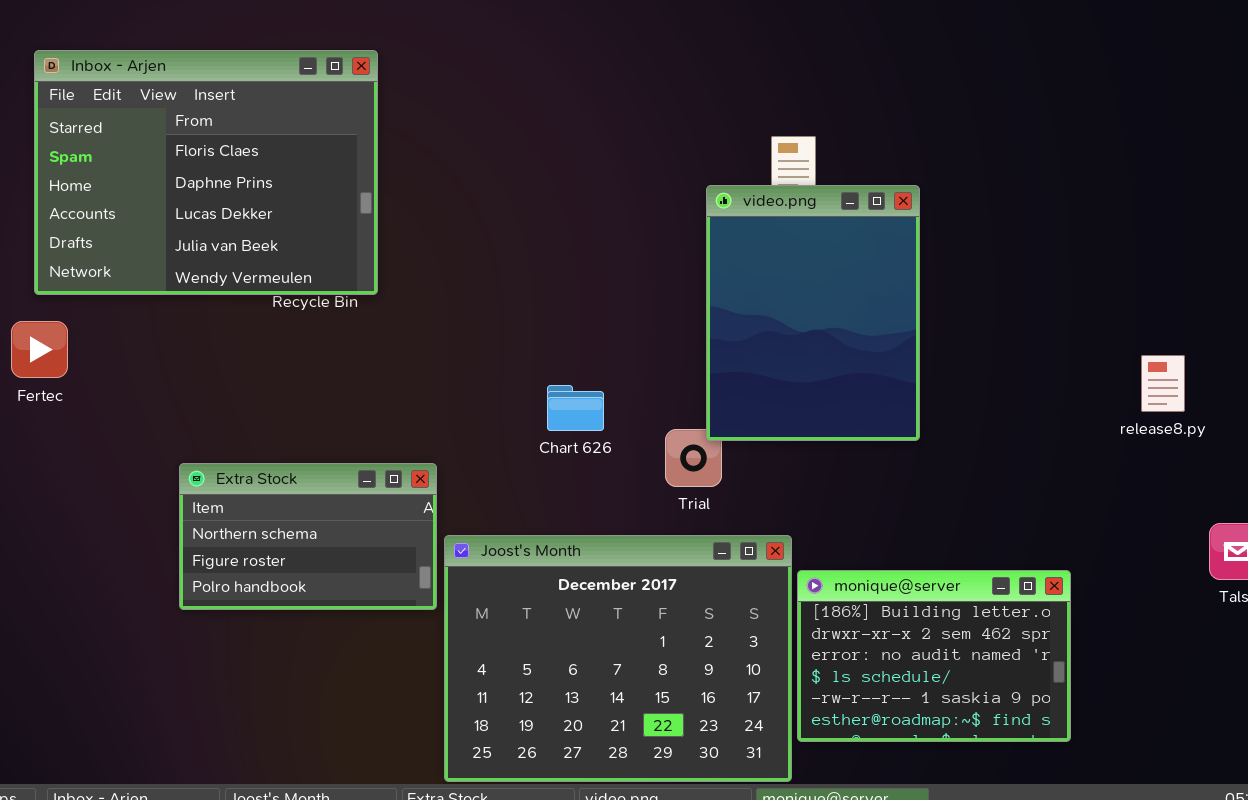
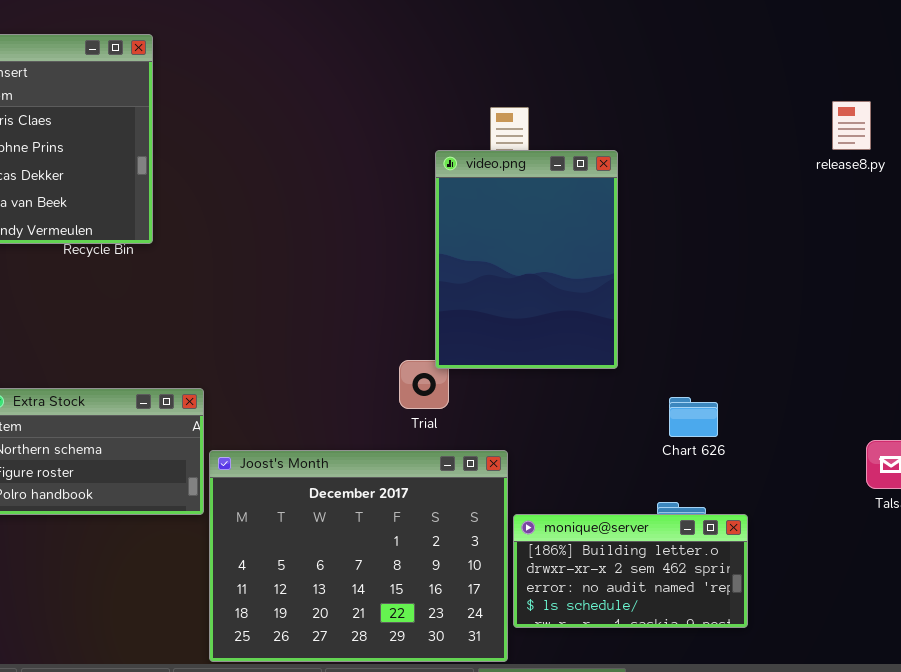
release8.py: [1141,355,1185,412] -> [832,101,871,150], moved
Chart 626: [547,385,604,431] -> [669,397,718,437], moved
monique@server: [797,570,1071,742] -> [513,514,748,628], resized

